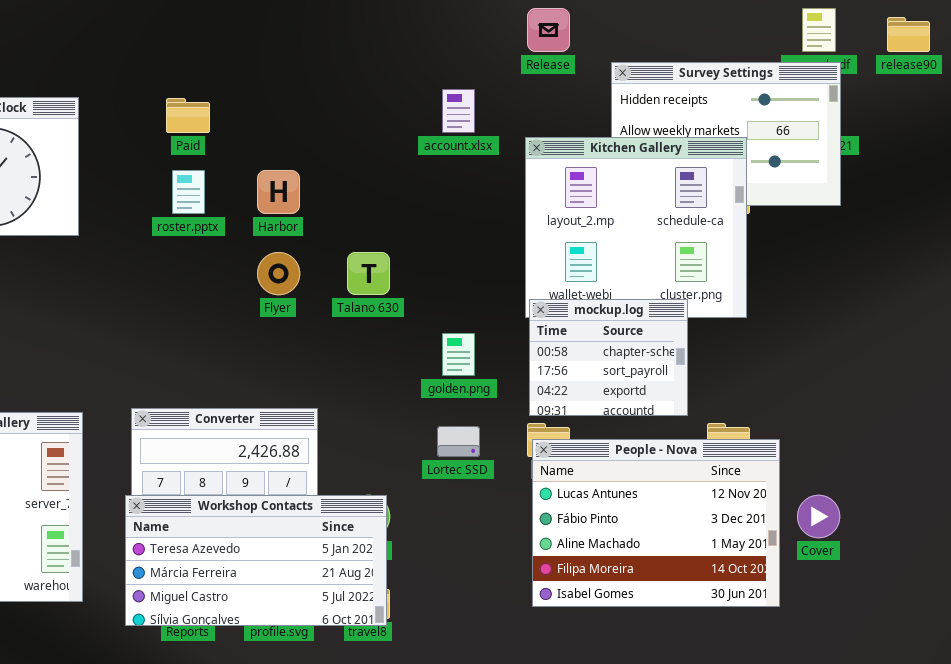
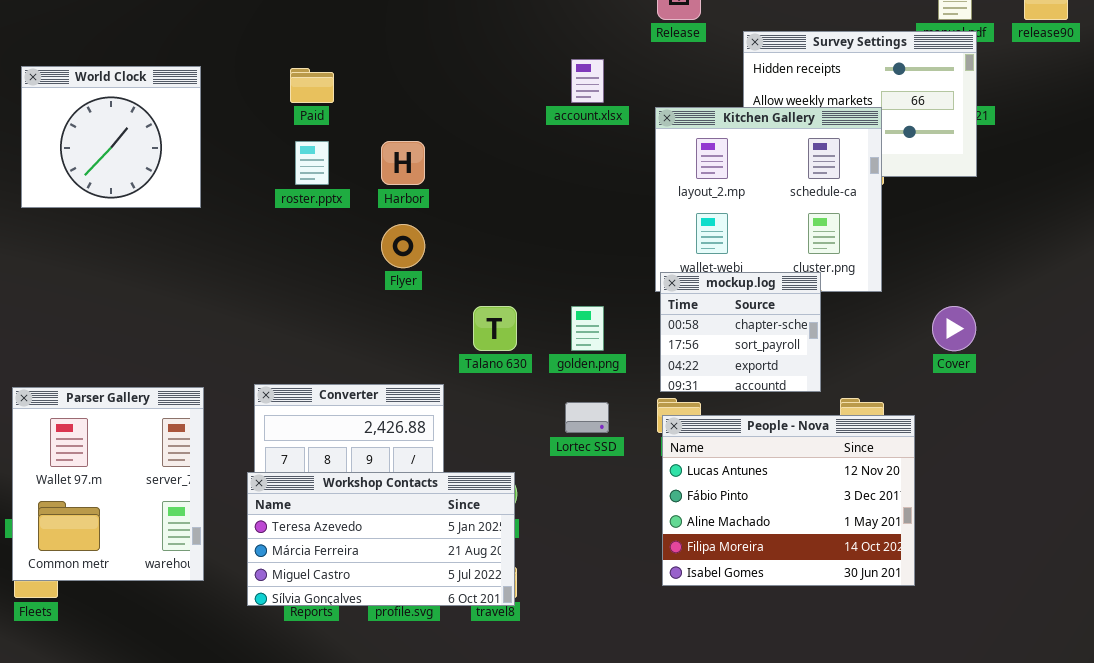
Talano 630: [347,252,390,295] -> [473,306,517,351], moved
Cover: [797,495,840,538] -> [932,306,976,351], moved

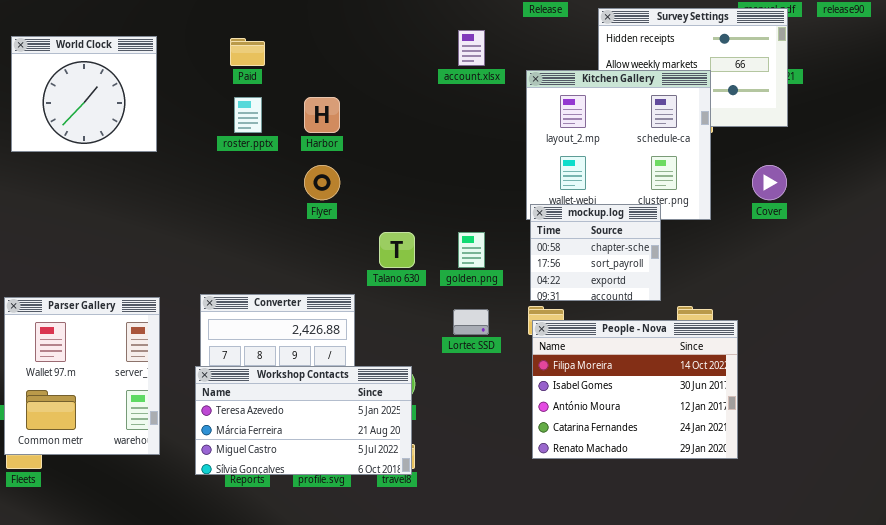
Cover: [932,306,976,351] -> [752,165,787,200], moved
People - Nova: [662,415,915,586] -> [532,320,738,459], scrolled down 3 rows

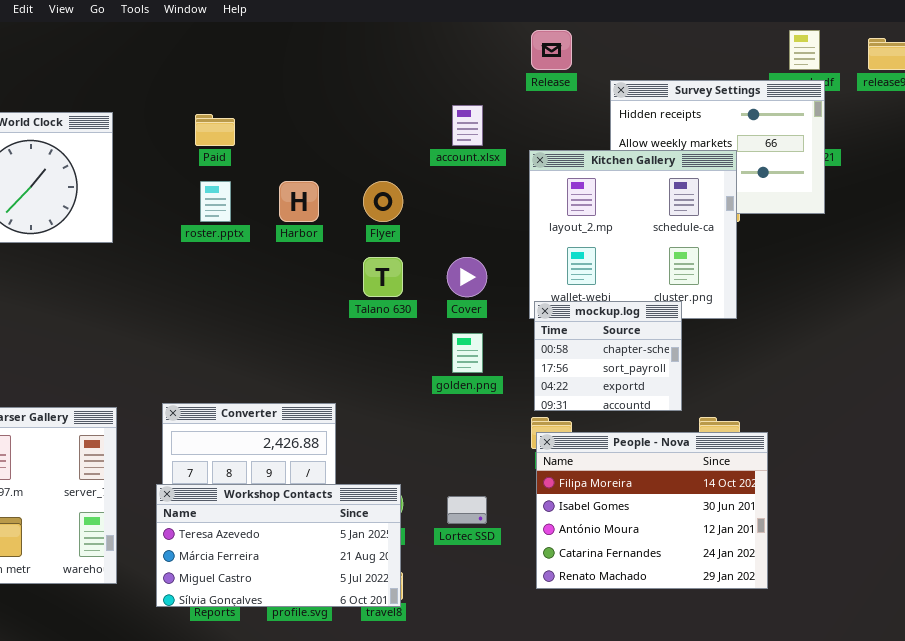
Flyer: [304,165,340,200] -> [363,181,403,222], moved
Cover: [752,165,787,200] -> [447,257,487,297], moved
Talano 630: [379,232,415,268] -> [363,257,403,297], moved
Lortec SSD: [453,309,489,335] -> [447,496,487,524], moved

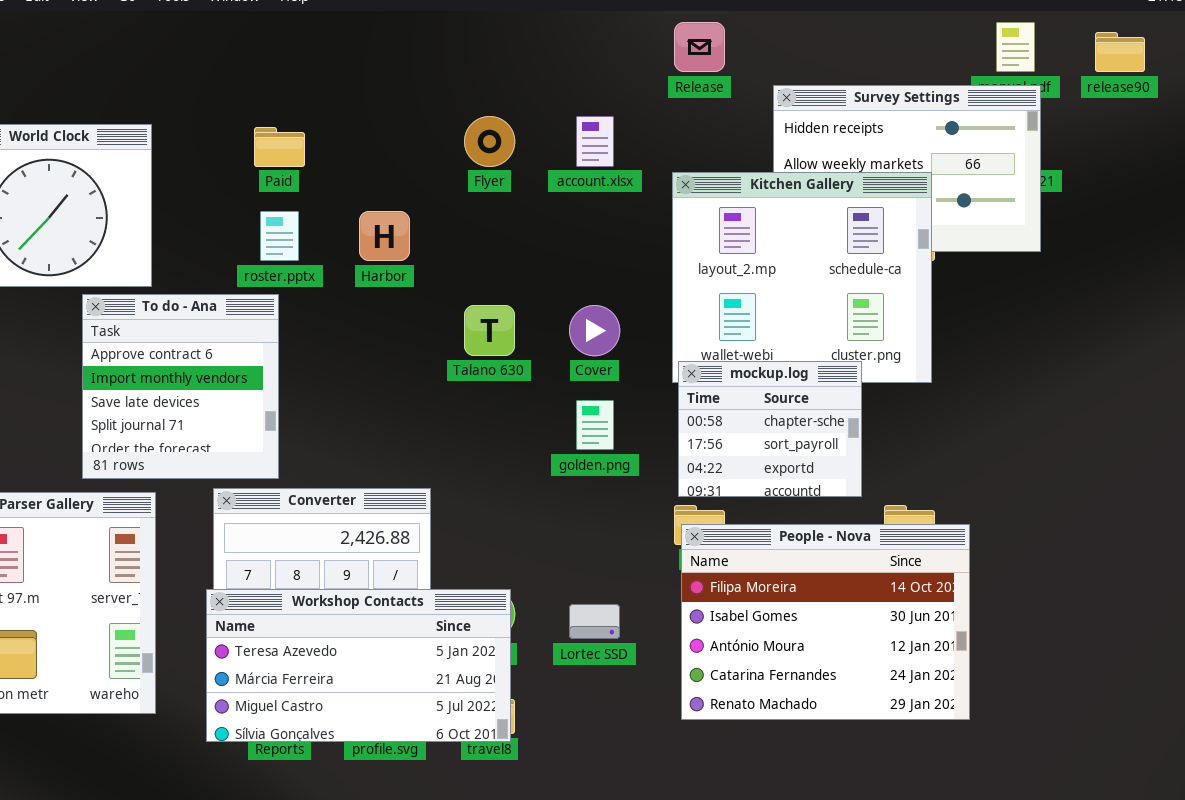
Flyer: [363,181,403,222] -> [464,116,515,167], moved
To do - Ana: none -> [82,294,279,479], opened

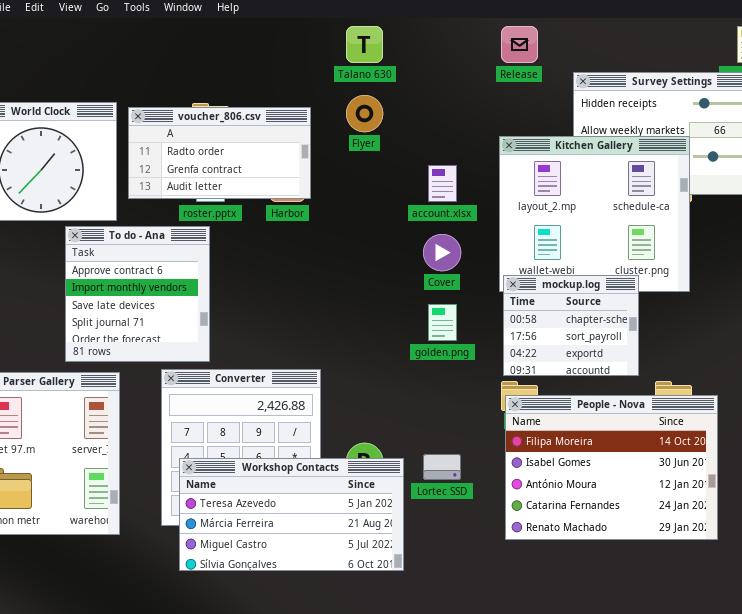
account.xlsx: [576,116,614,167] -> [428,165,457,202], moved
voucher_806.csv: none -> [128,107,311,199], opened
Talano 630: [464,305,515,356] -> [346,26,383,63], moved
Workshop Contacts: [206,589,511,742] -> [179,458,404,571], moved

